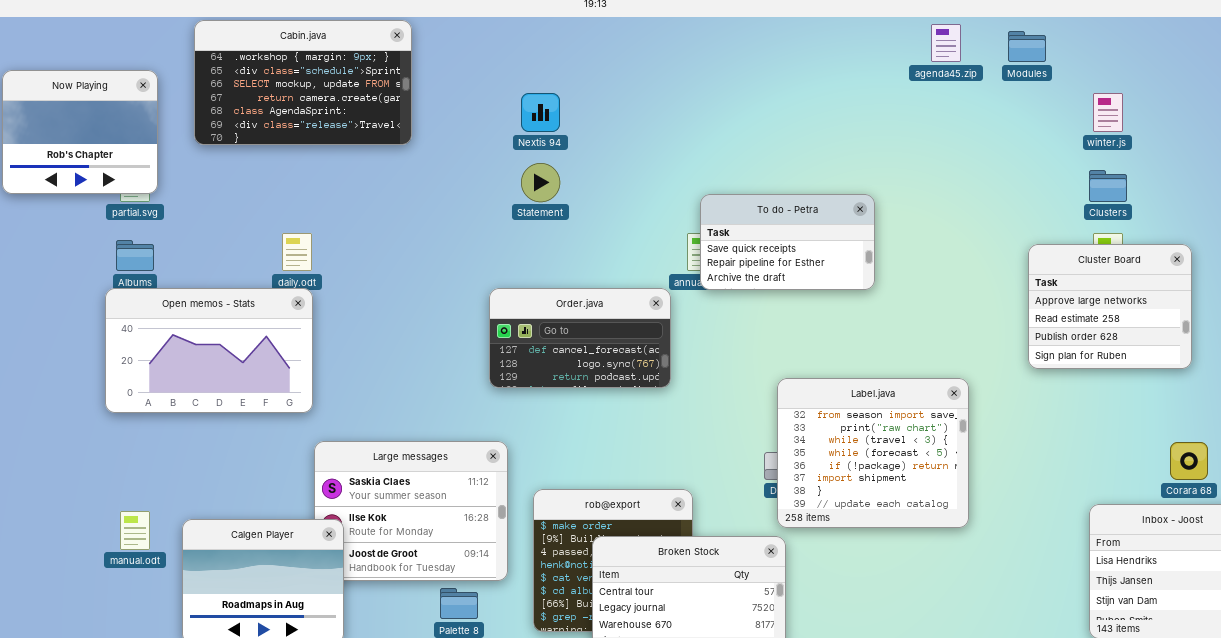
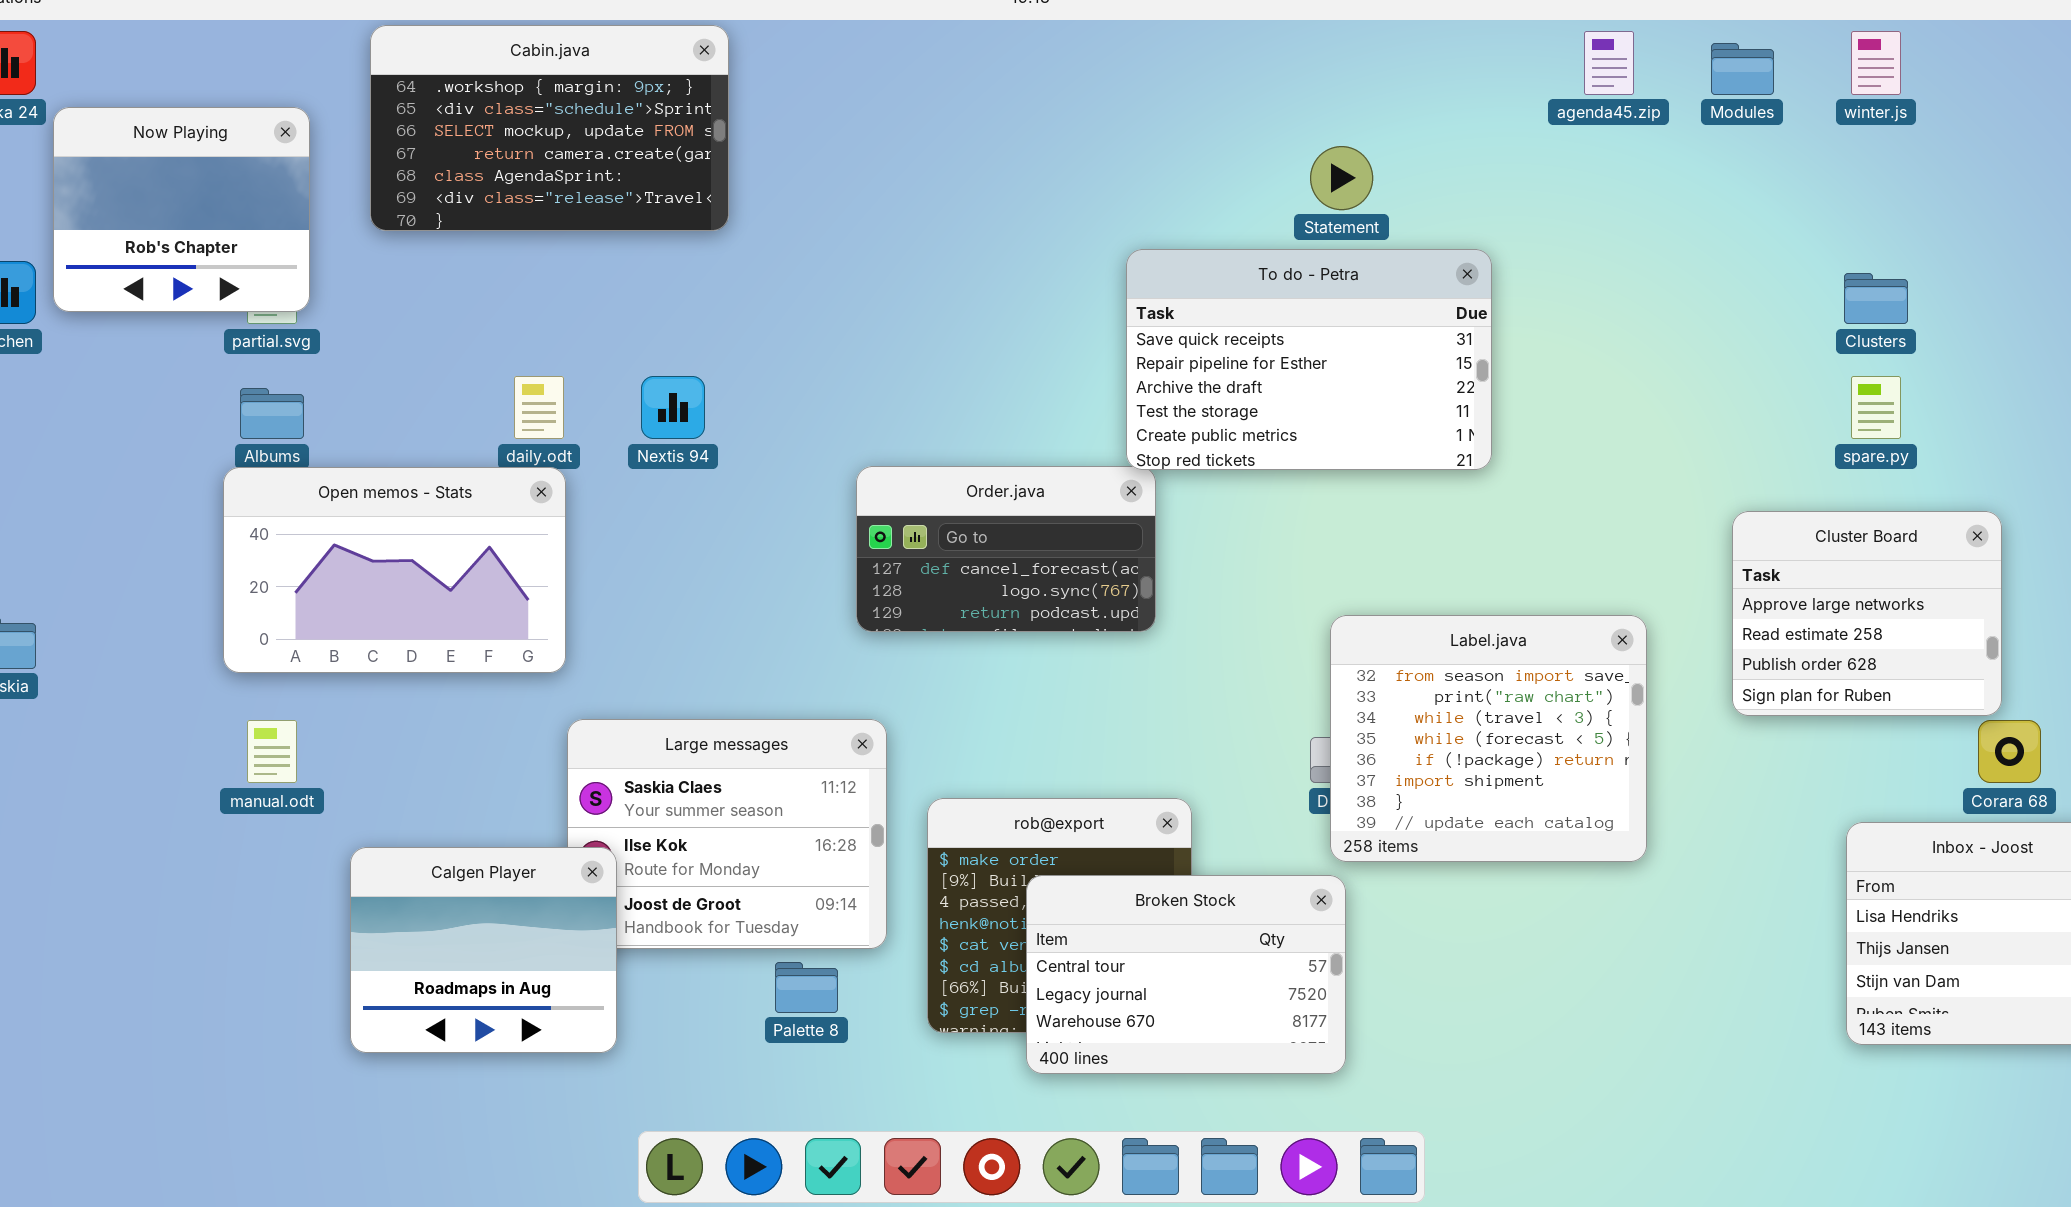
Nextis 94: [521,93,560,132] -> [641,376,705,439], moved
winter.js: [1093,93,1123,132] -> [1851,31,1901,95], moved
Statement: [521,163,560,202] -> [1310,146,1373,210], moved
To do - Petra: [700,194,875,290] -> [1126,249,1492,470], resized
Cluster Board: [1028,244,1192,369] -> [1732,511,2002,716], moved
manual.odt: [120,511,150,550] -> [247,720,297,783], moved

